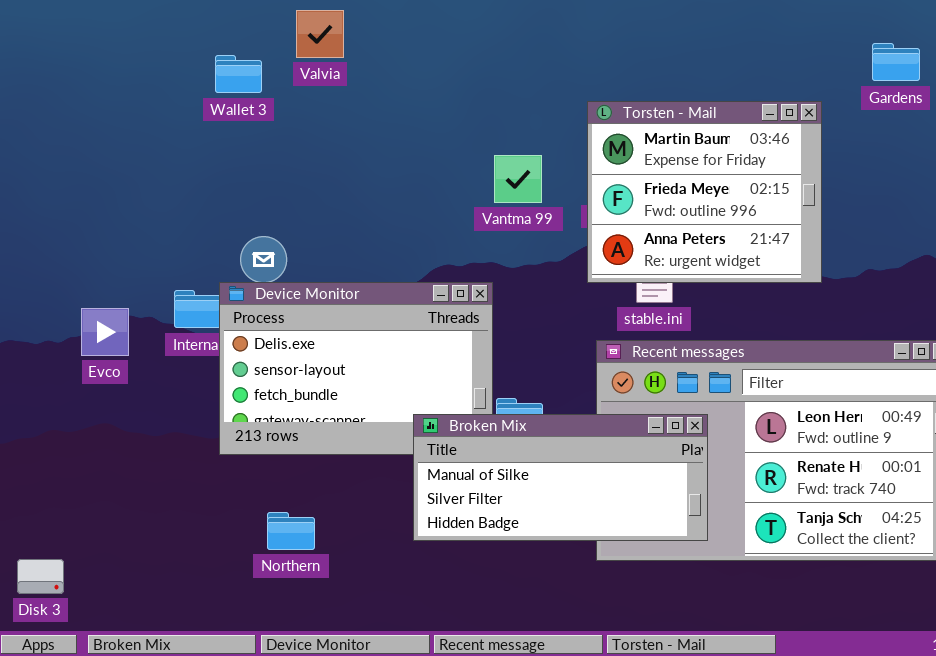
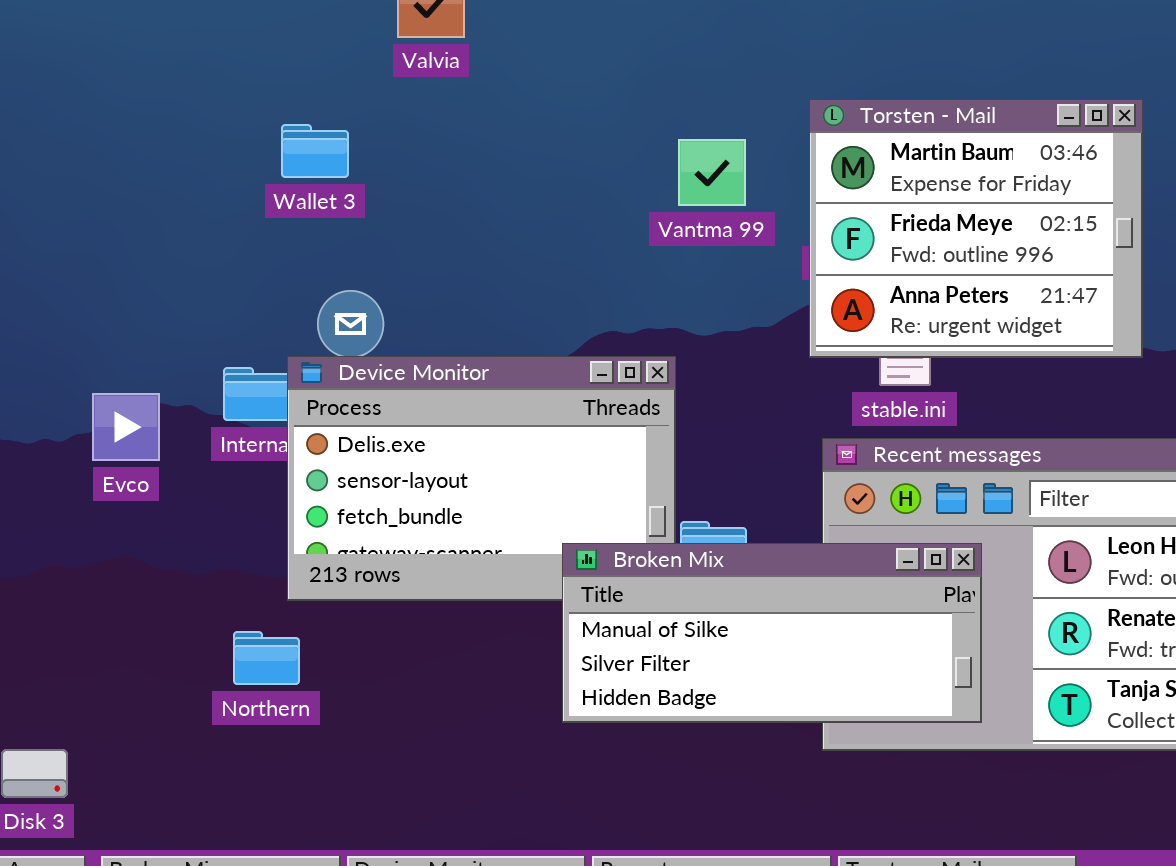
Wallet 3: [215,55,262,93] -> [281,124,349,178], moved
Vantma 99: [494,155,542,203] -> [678,139,746,206], moved
Northern: [267,512,315,550] -> [233,631,300,685], moved

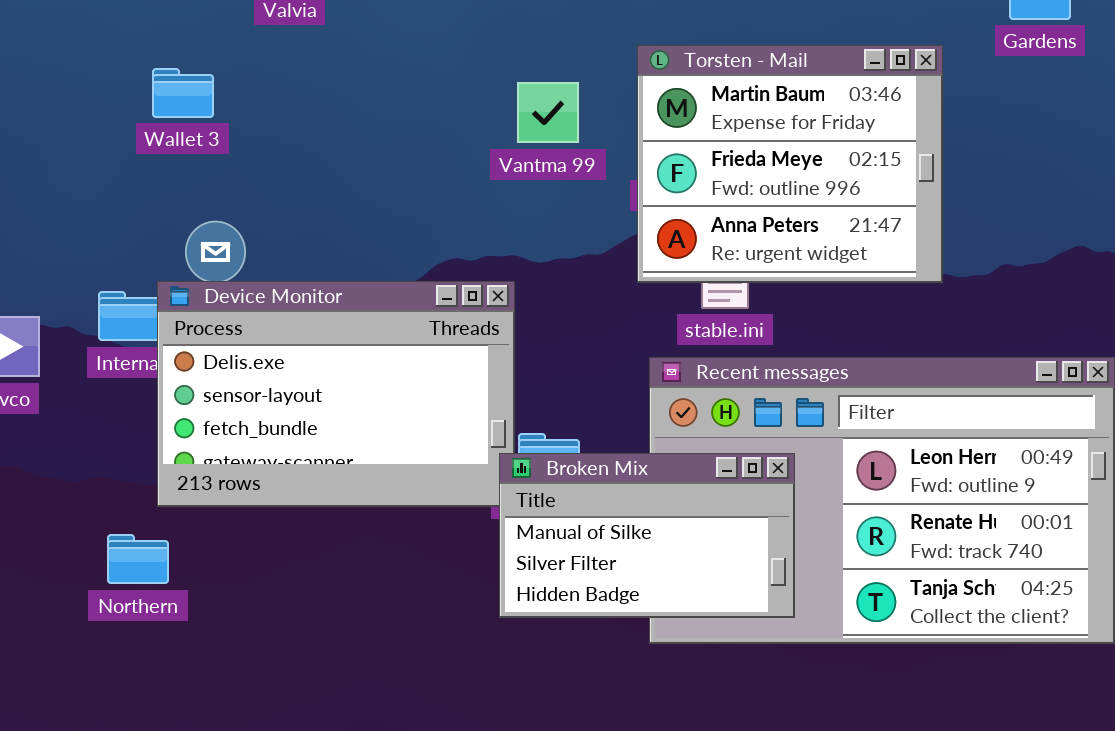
Broken Mix: [562,543,982,723] -> [499,453,795,618], resized

